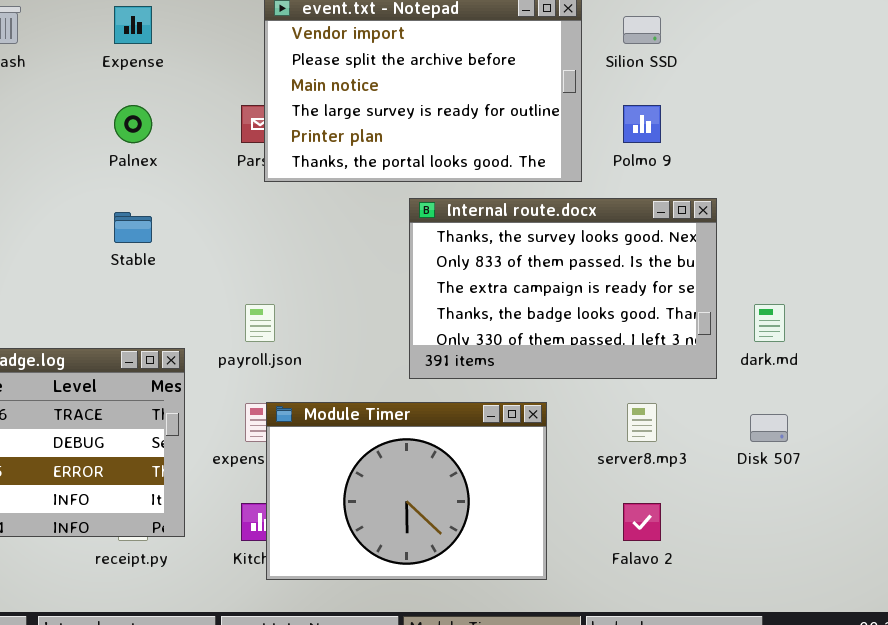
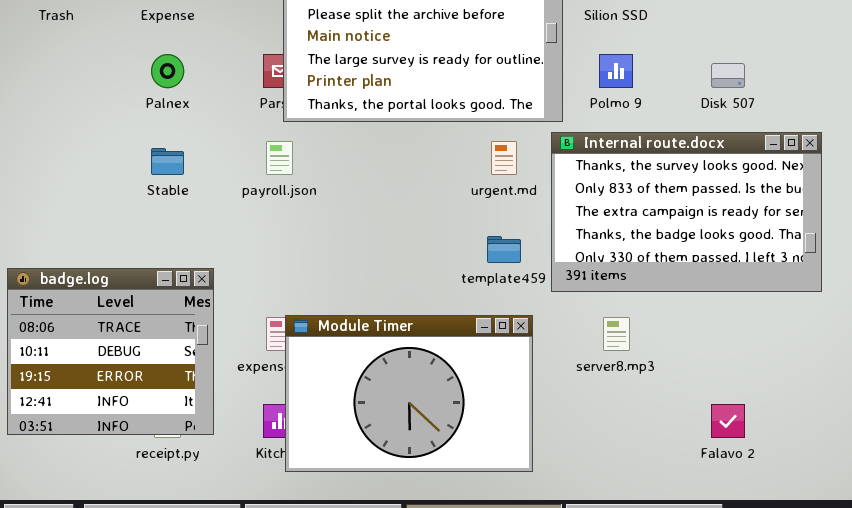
Internal route.docx: [409,198,717,379] -> [551,132,822,292], moved
payroll.json: [245,304,275,342] -> [266,141,293,175], moved
Disk 507: [750,414,788,442] -> [711,63,745,88], moved
Falavo 2: [623,503,661,541] -> [711,404,745,438], moved

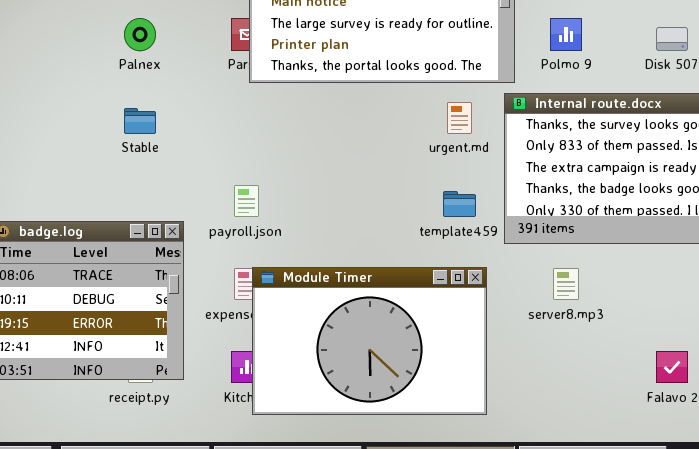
payroll.json: [266,141,293,175] -> [234,185,259,217], moved

